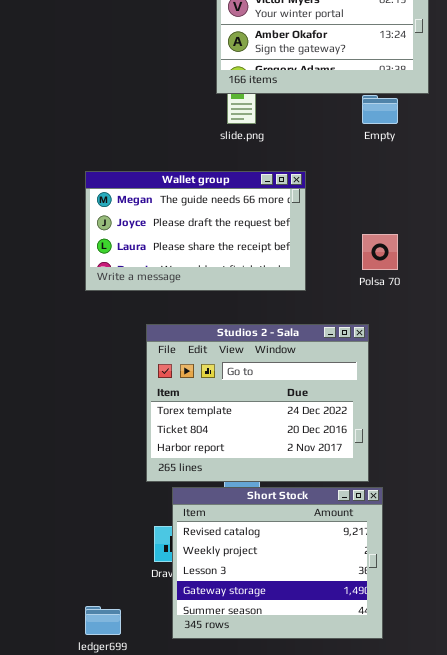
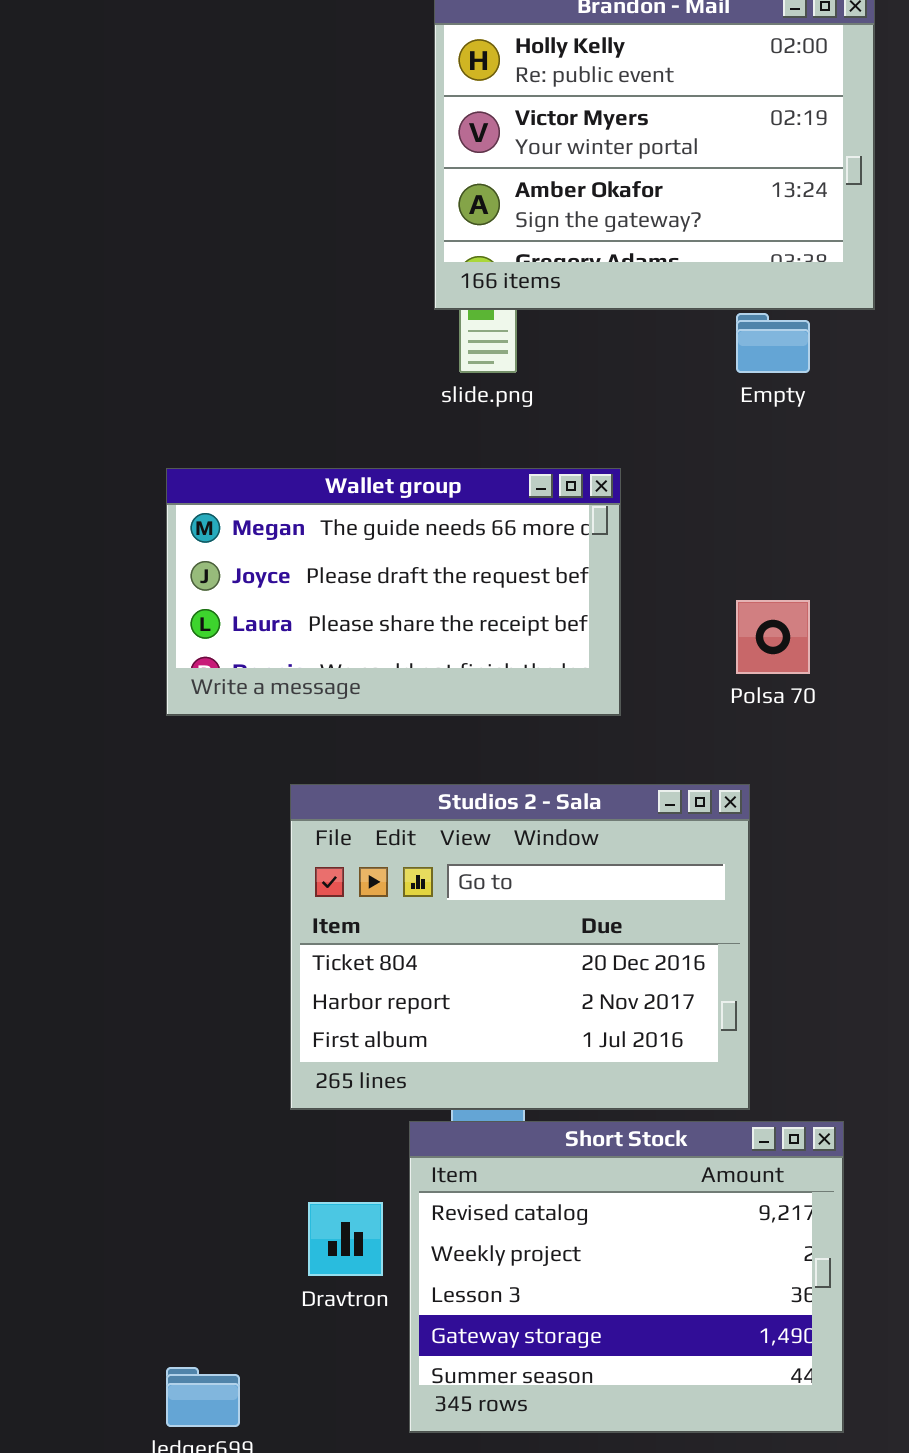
Studios 2 - Sala: [146,324,369,482] -> [290,784,750,1110], scrolled down 1 row
Short Stock: [172,487,383,639] -> [409,1121,844,1433], moved

